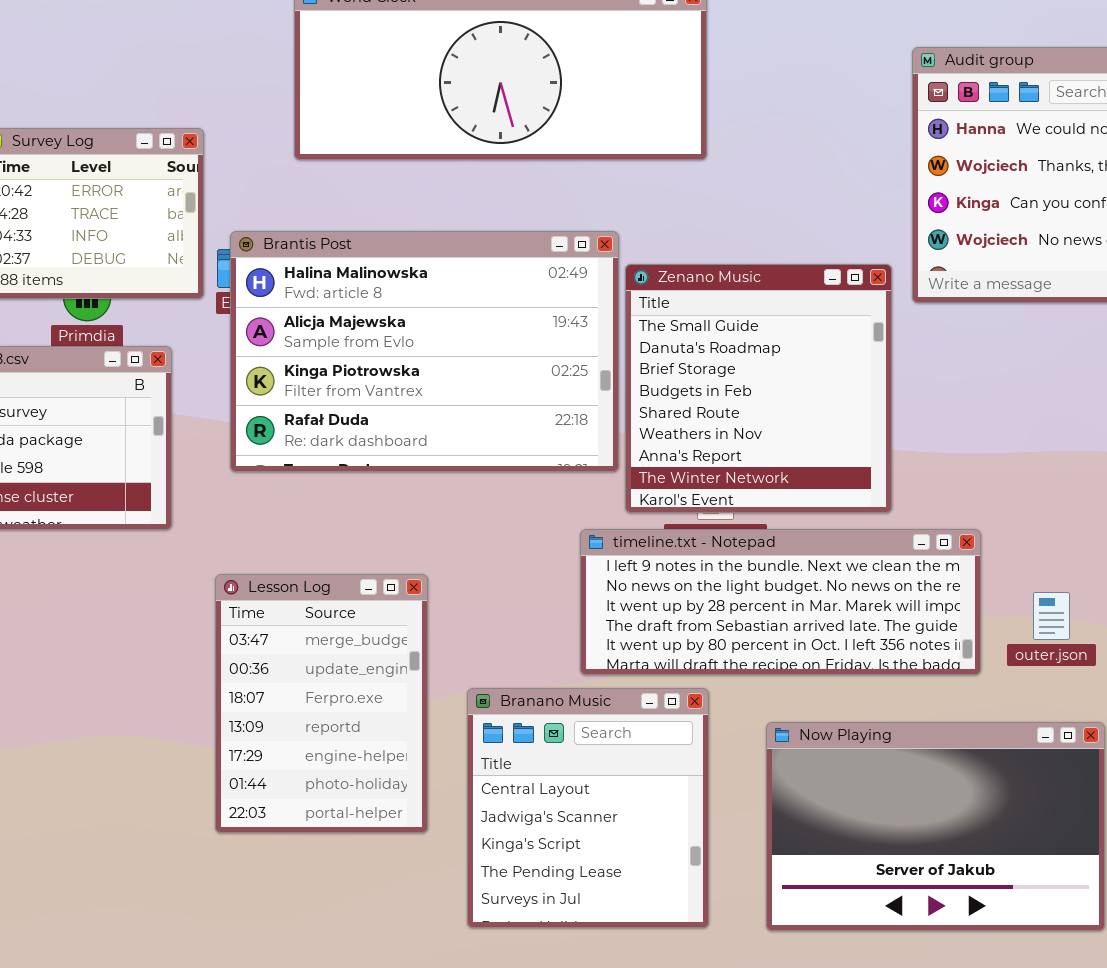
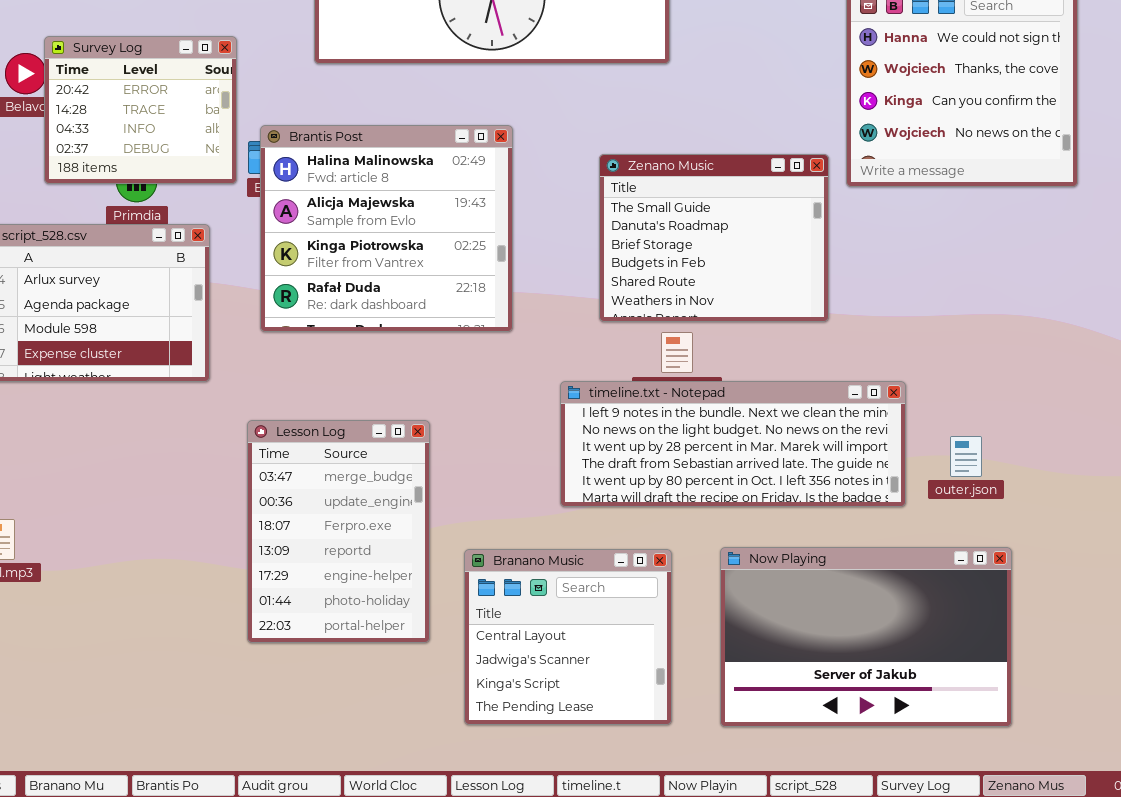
Brantis Post: [230,231,619,472] -> [260,125,513,332], resized
Zenano Music: [625,264,892,513] -> [599,154,829,322], resized
Branano Music: [467,688,709,928] -> [464,549,672,725], resized

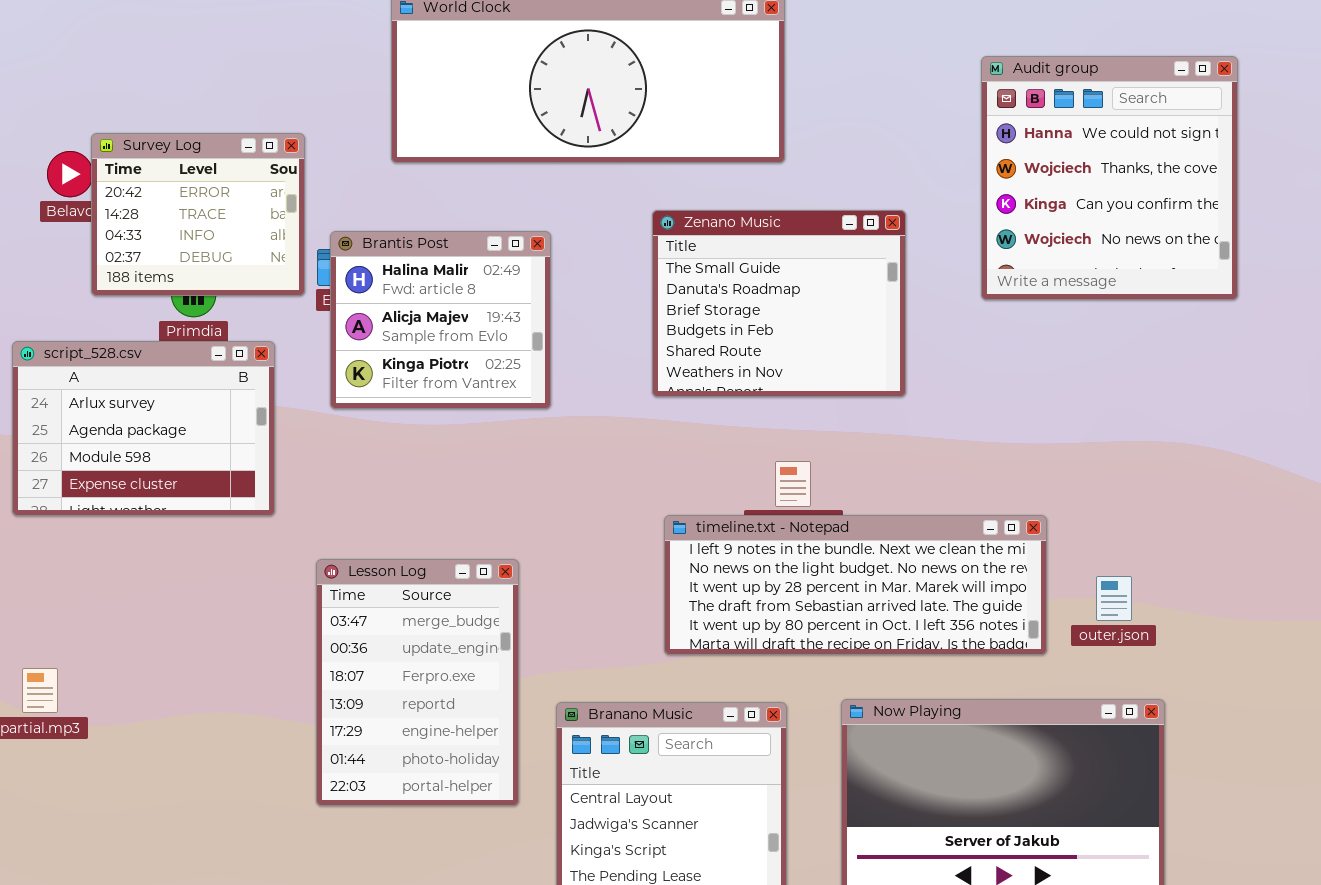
Brantis Post: [260,125,513,332] -> [330,231,551,409], resized
Zenano Music: [599,154,829,322] -> [652,210,906,397], moved

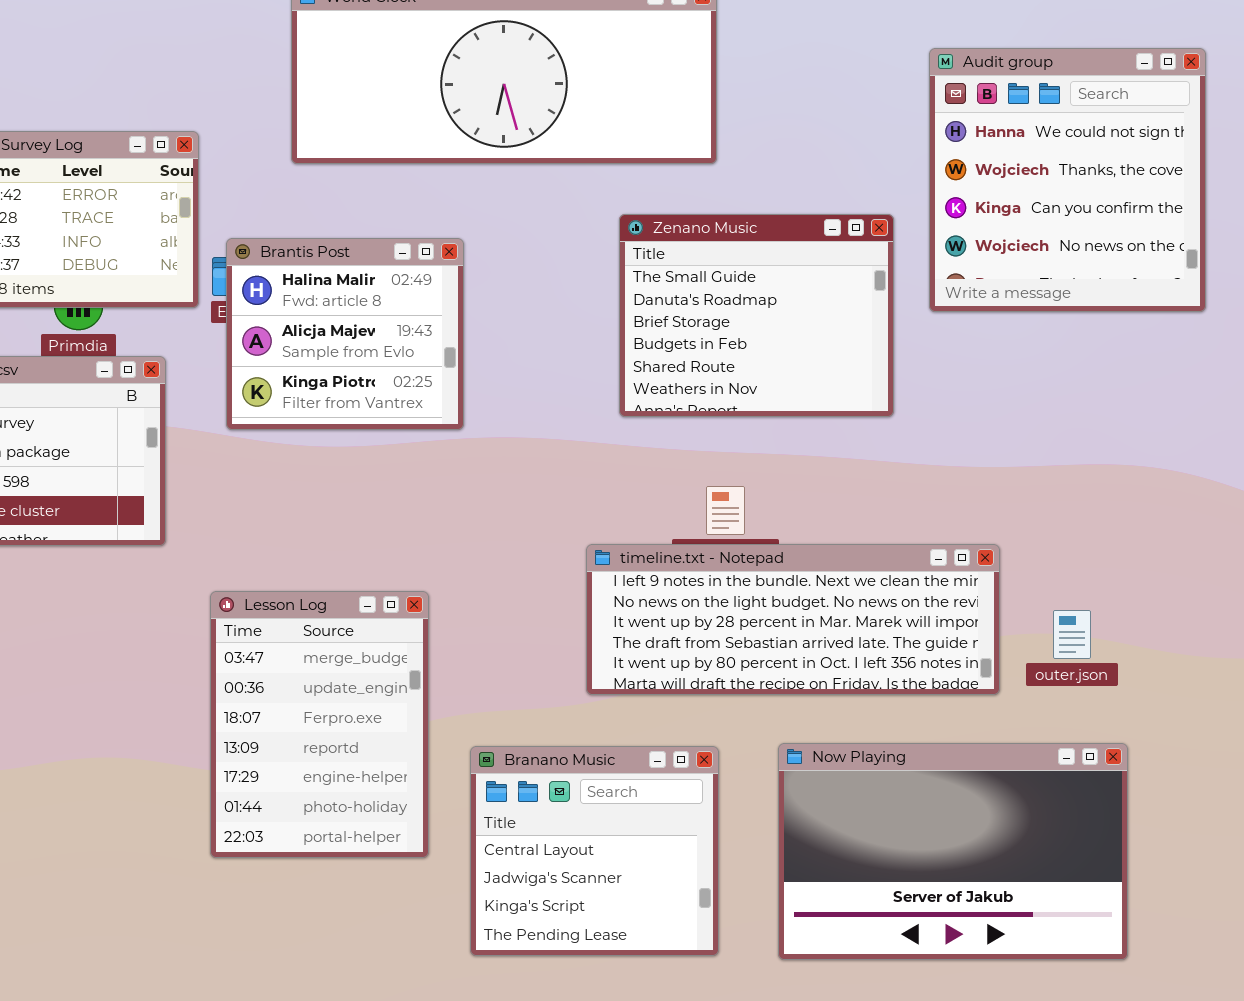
Zenano Music: [652,210,906,397] -> [619,214,894,417], moved

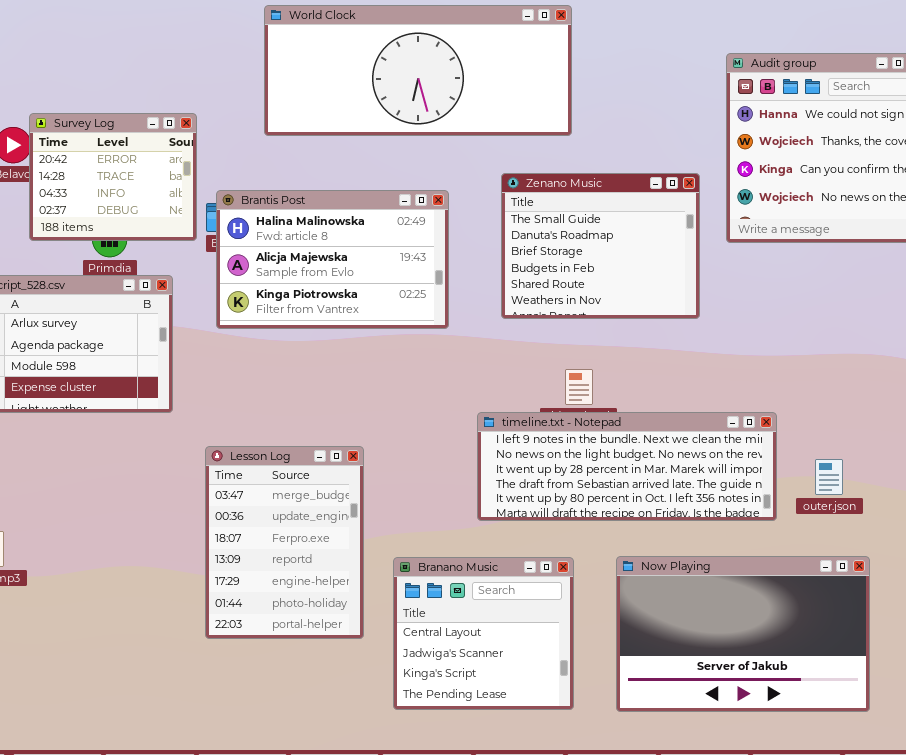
Brantis Post: [226,238,464,430] -> [216,190,449,329], resized

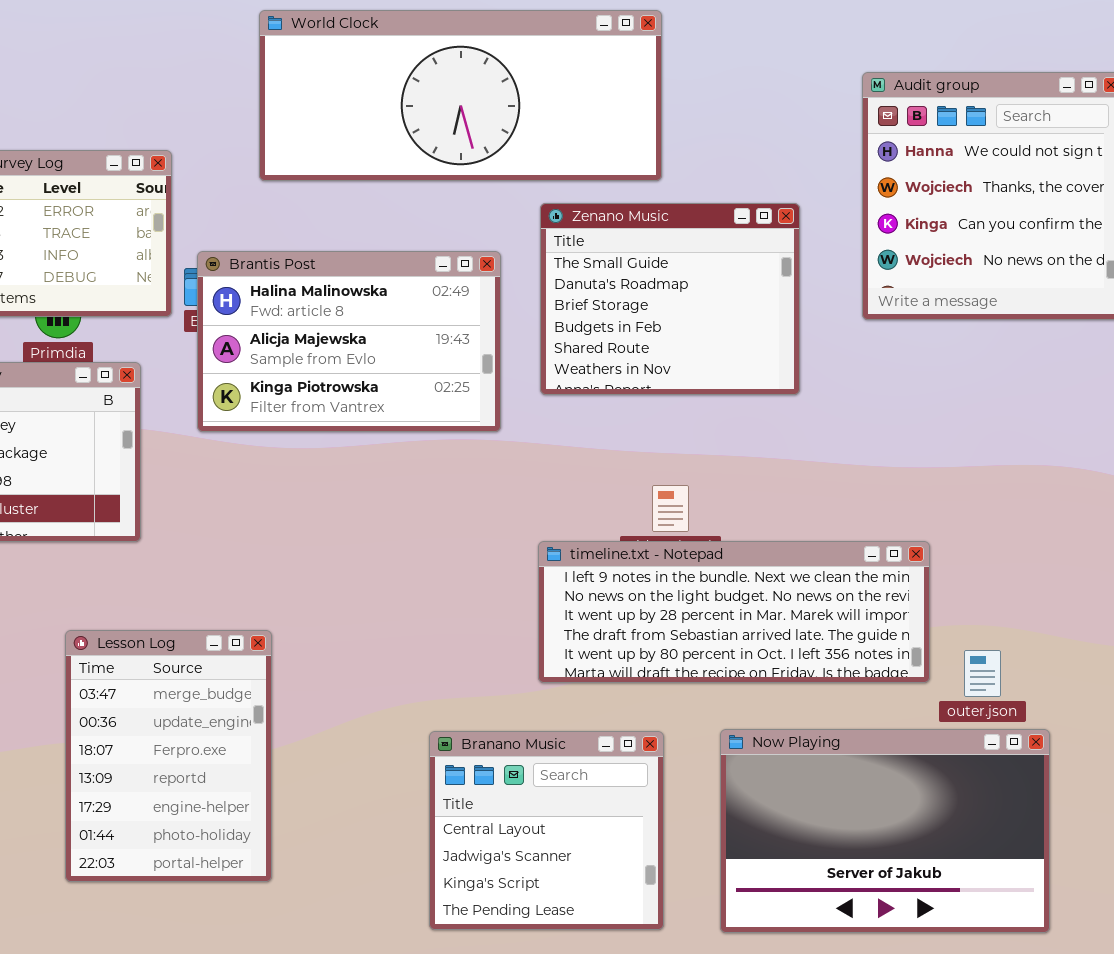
Zenano Music: [501,173,700,319] -> [540,203,800,395], moved
Lesson Log: [205,446,364,639] -> [65,630,272,882], moved
outer.json: [815,459,843,495] -> [964,650,1001,697], moved

